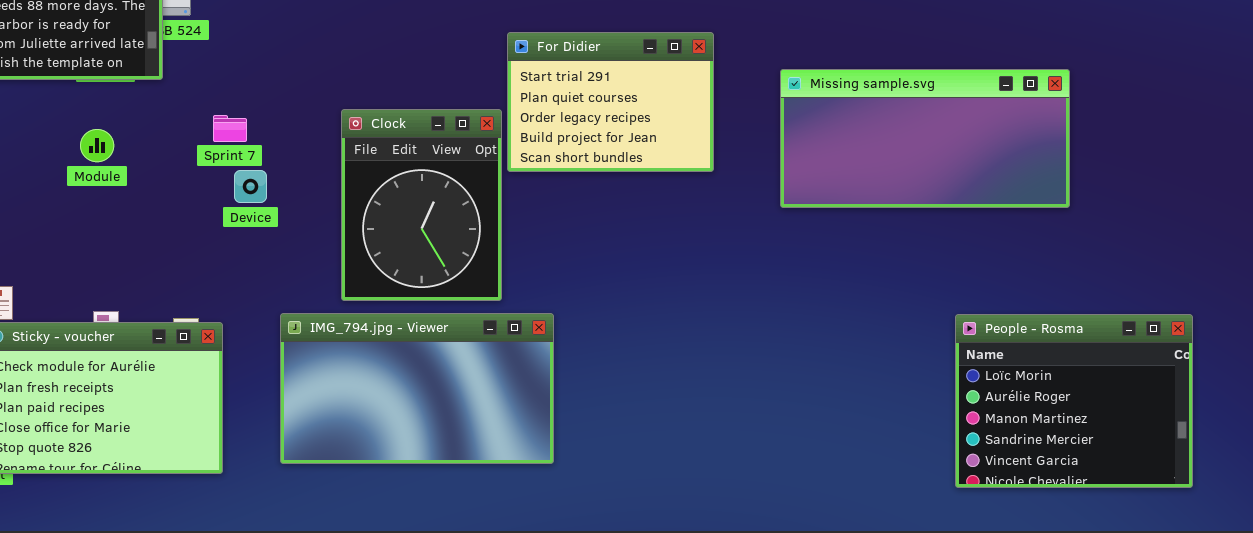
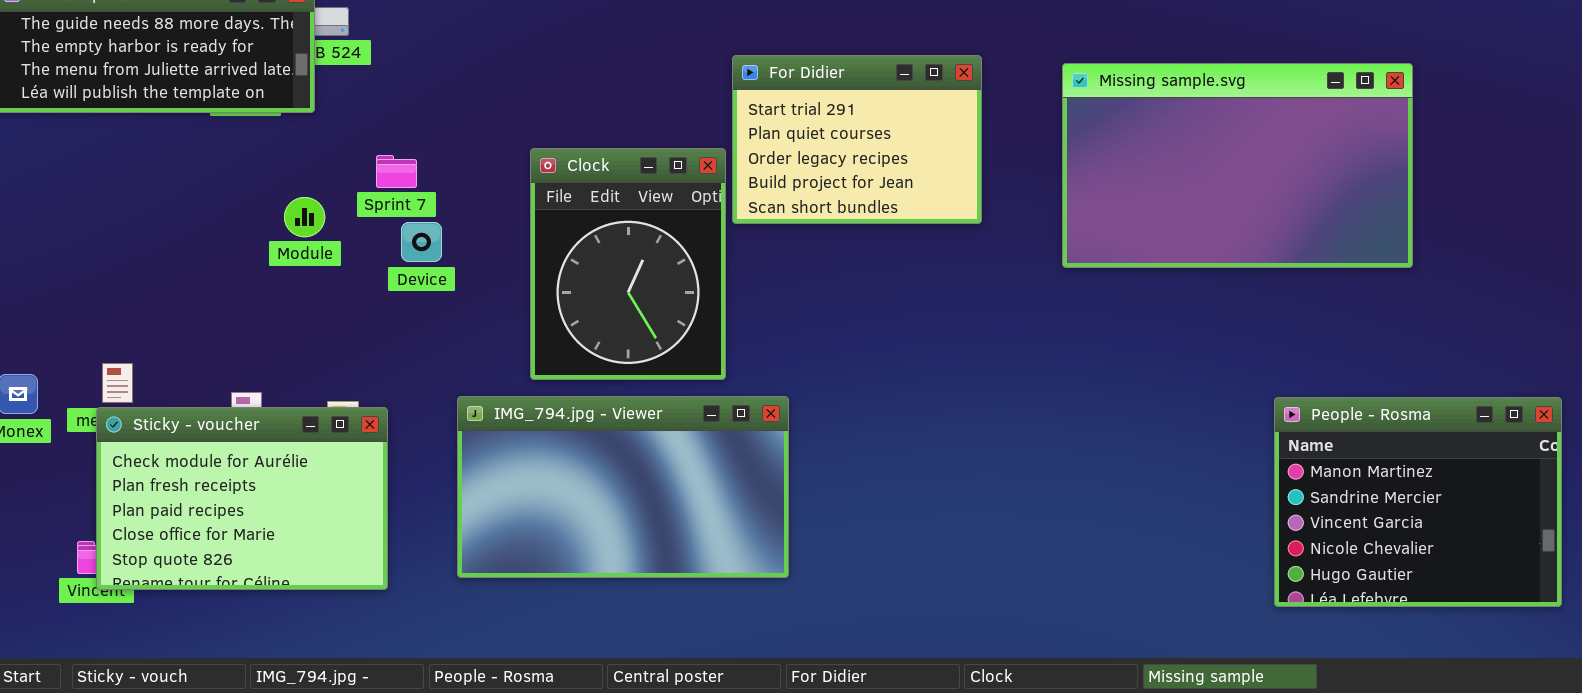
Missing sample.svg: [780,69,1070,208] -> [1062,63,1413,268], resized
Module: [80,129,114,162] -> [284,197,325,237], moved
People - Rosma: [955,314,1193,488] -> [1274,397,1562,607], scrolled down 2 rows

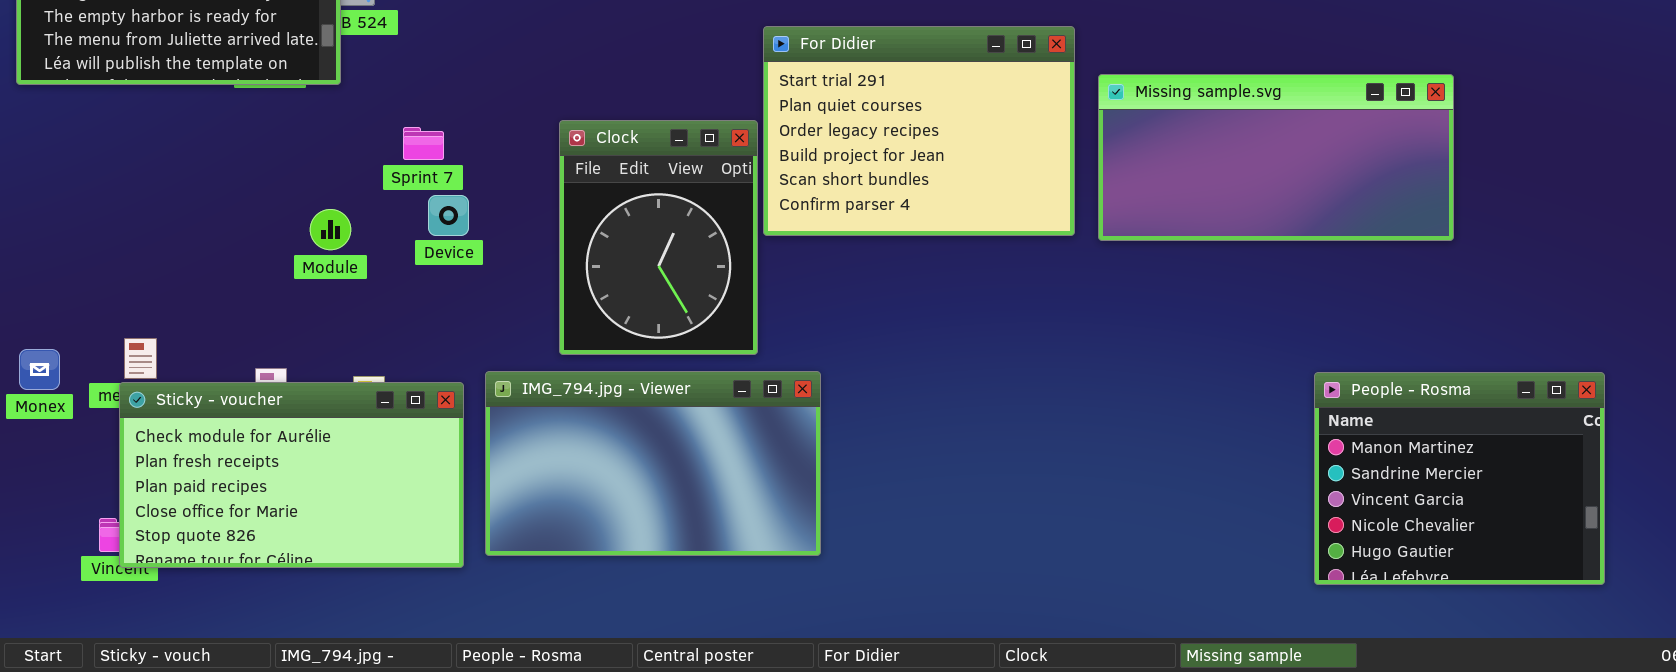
For Didier: [732,55,982,224] -> [763,26,1075,236], resized
Missing sample.svg: [1062,63,1413,268] -> [1098,74,1454,241], resized
Module: [284,197,325,237] -> [310,209,351,250], moved
Sticky - voucher: [96,407,388,590] -> [119,382,464,568], resized

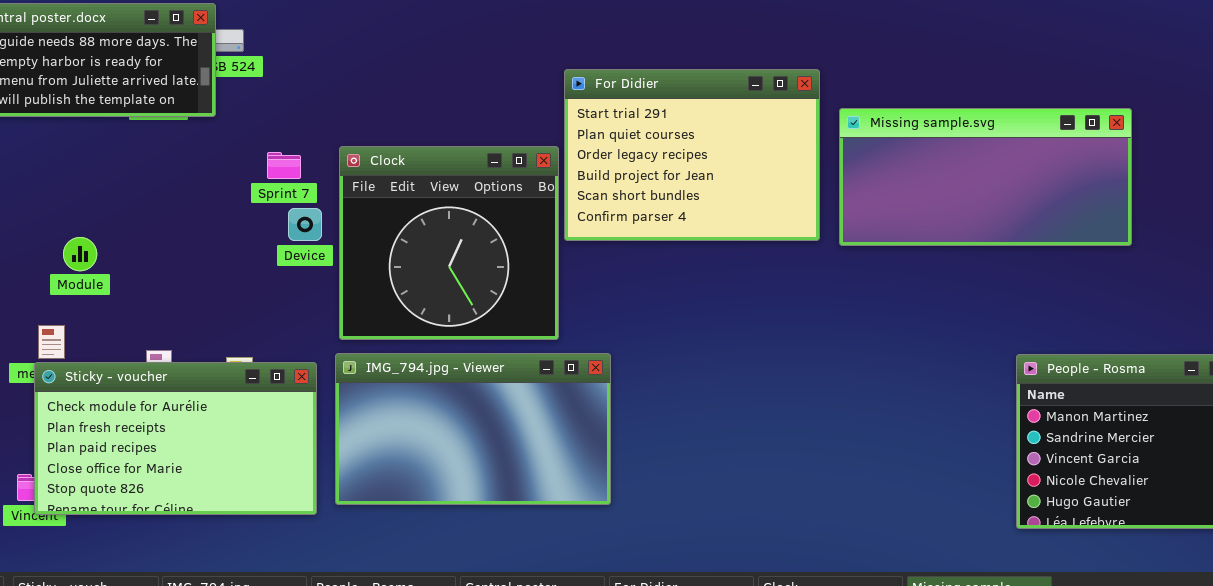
Clock: [559,120,758,355] -> [339,146,559,340], resized
Module: [310,209,351,250] -> [63,237,97,271], moved

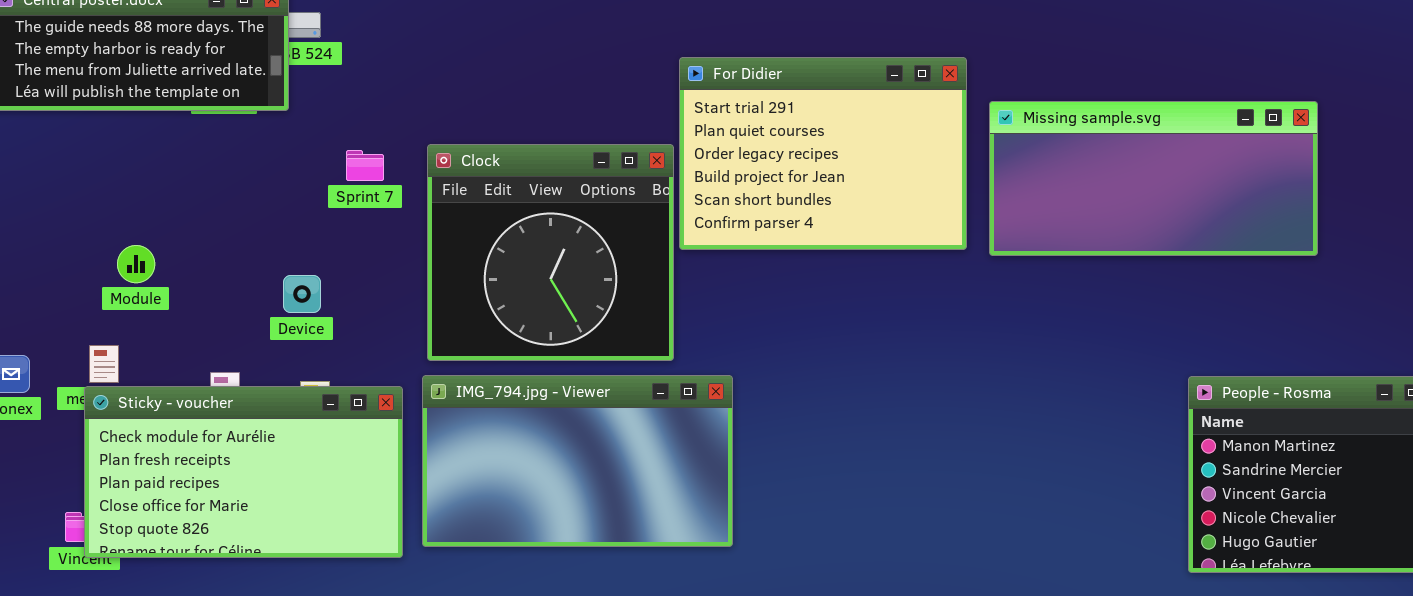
Device: [288,208,322,241] -> [283,275,321,313], moved

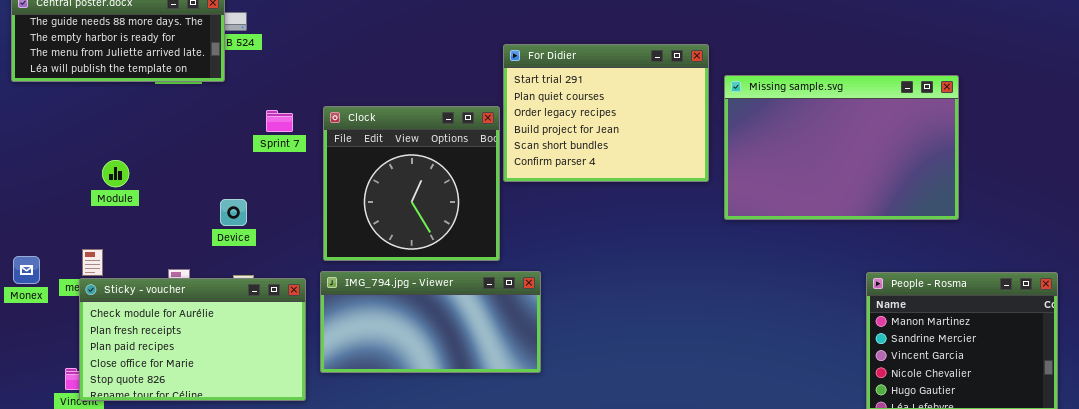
Missing sample.svg: [989,101,1318,256] -> [724,75,959,220], resized
Module: [117,245,155,283] -> [102,160,129,187], moved
IMG_794.jpg - Viewer: [422,375,733,547] -> [320,271,541,373], resized

